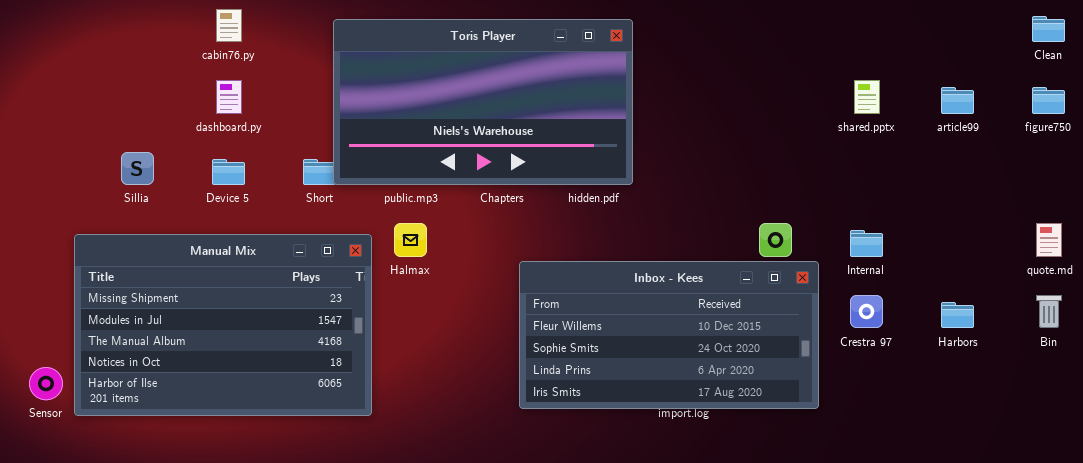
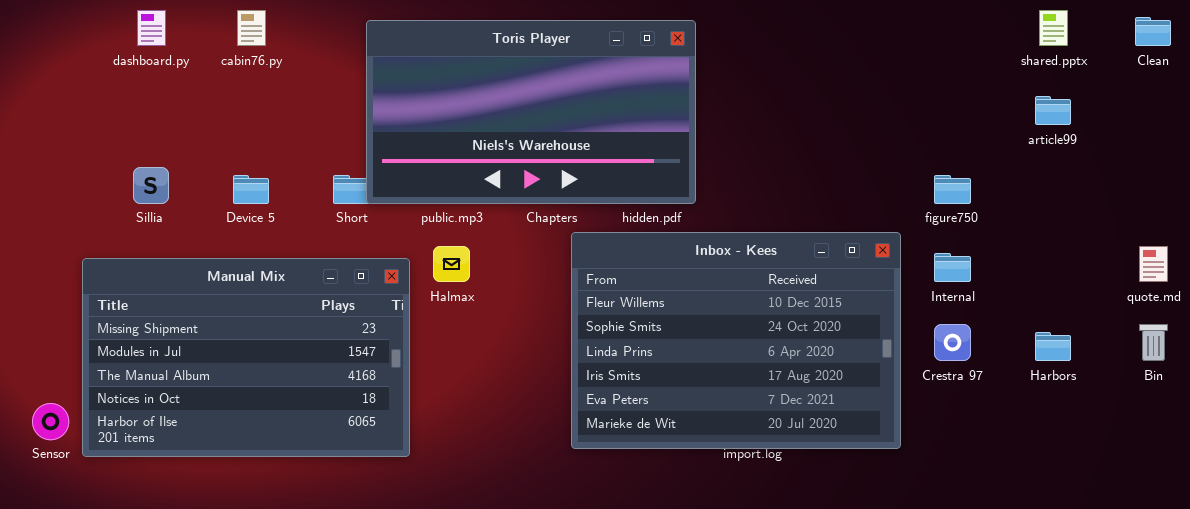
dashboard.py: [216,80,242,114] -> [137,10,166,46], moved
shared.pptx: [854,80,880,114] -> [1039,10,1068,46], moved
figure750: [1032,87,1065,114] -> [934,175,971,204], moved
Inbox - Kees: [519,261,819,409] -> [571,232,901,449], resized

